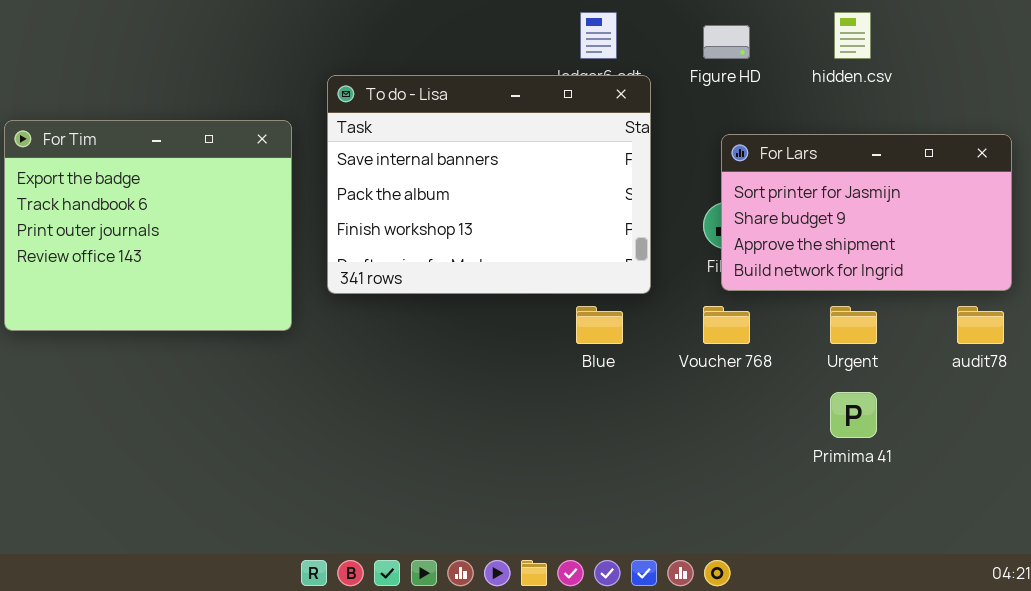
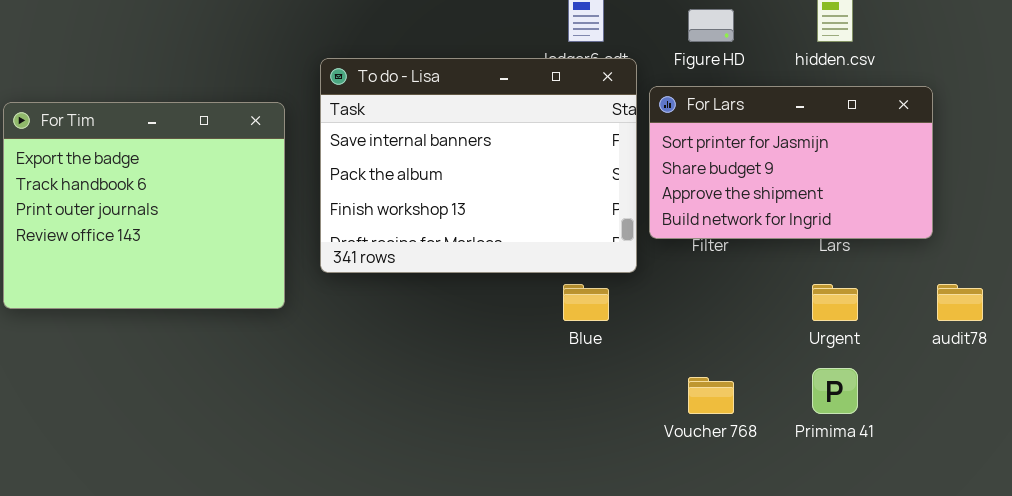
For Lars: [721,134,1012,291] -> [649,86,933,239], moved
Voucher 768: [703,306,750,344] -> [688,377,734,414], moved

